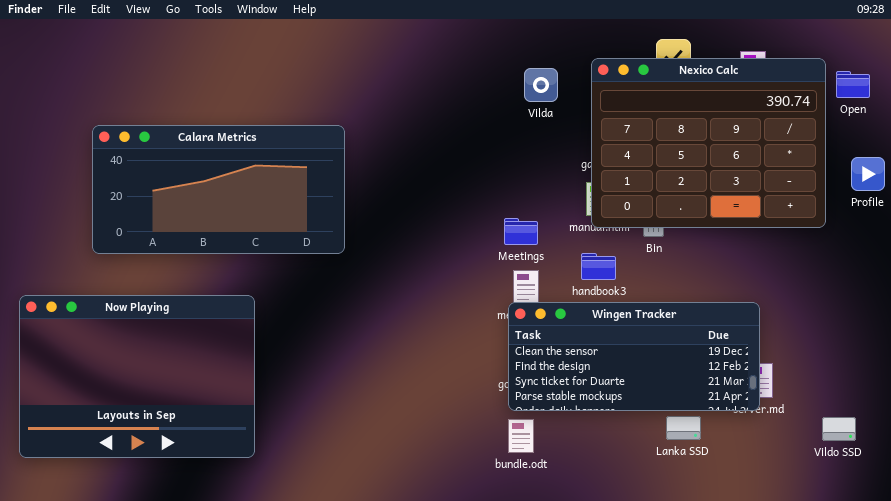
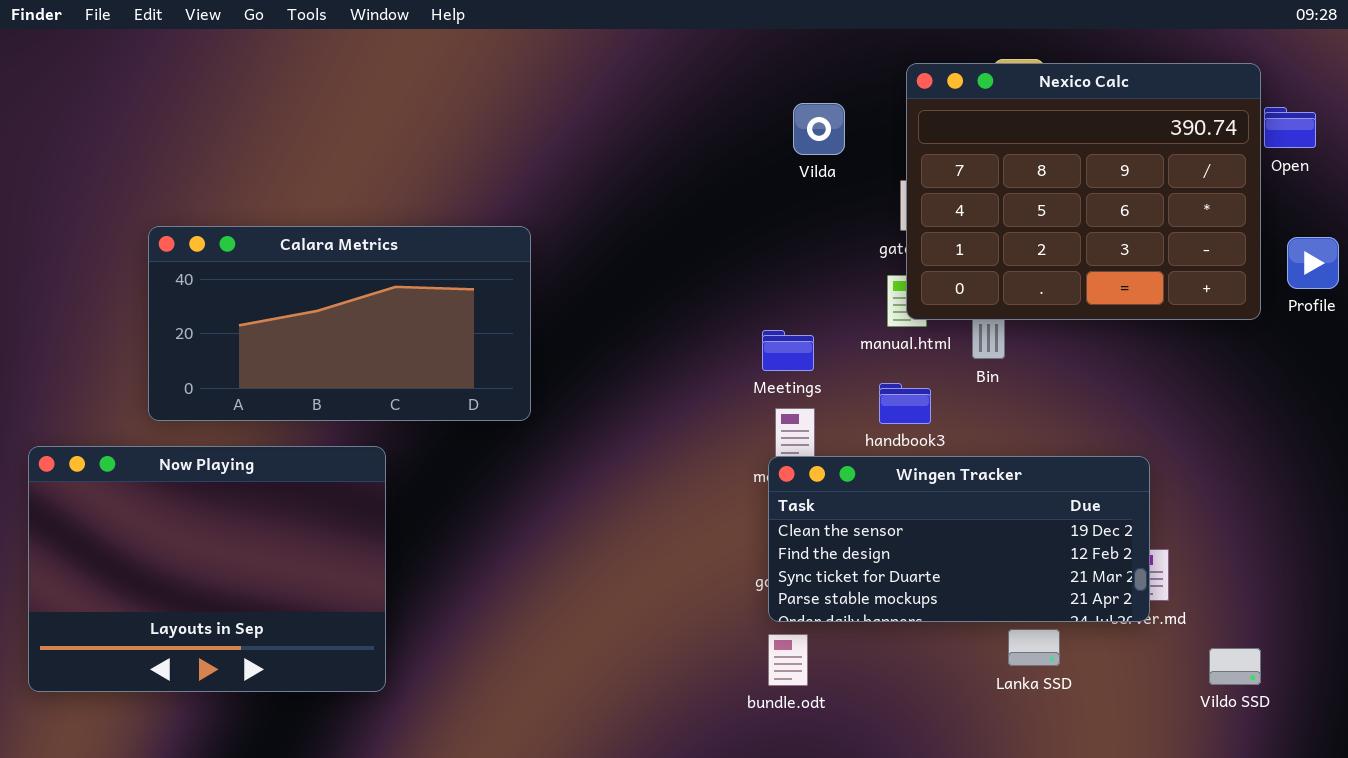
Nexico Calc: [591,58,826,228] -> [906,63,1261,320], moved
Calara Metrics: [92,125,345,254] -> [148,226,531,421], moved
Vildo SSD: [822,417,856,441] -> [1209,648,1261,685], moved

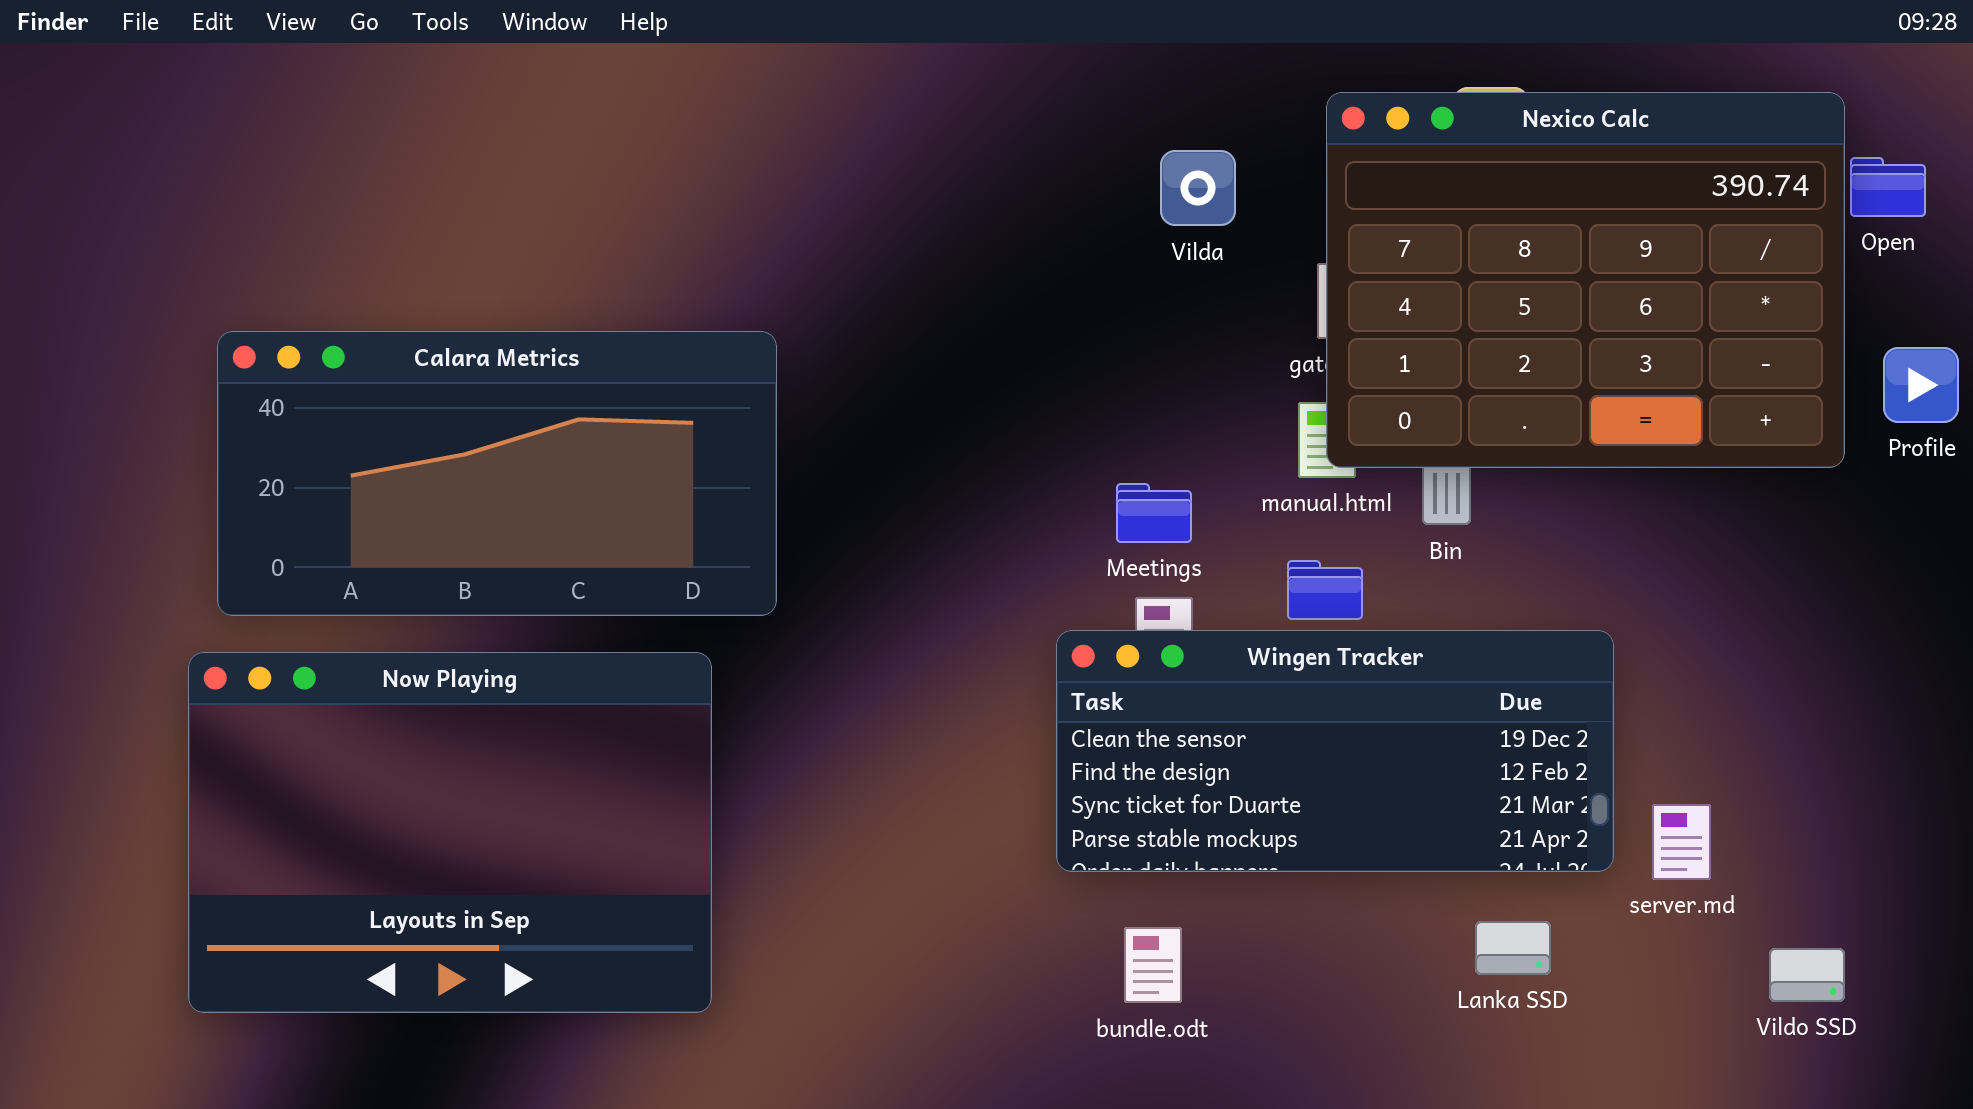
Now Playing: [28,446,386,692] -> [188,652,712,1013], moved
Wingen Tracker: [768,456,1150,622] -> [1056,630,1614,872], moved

